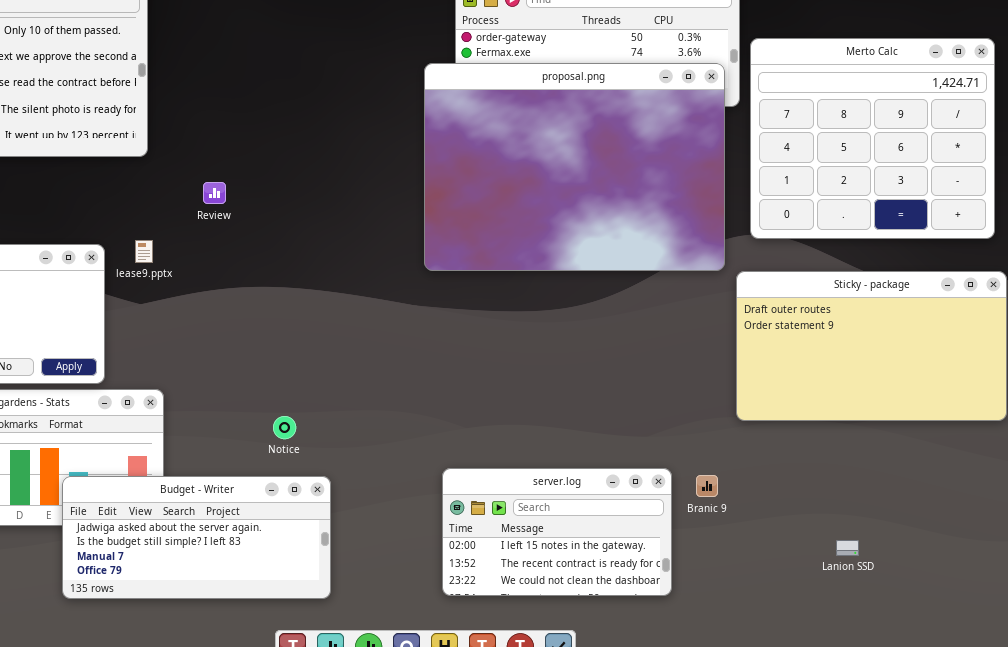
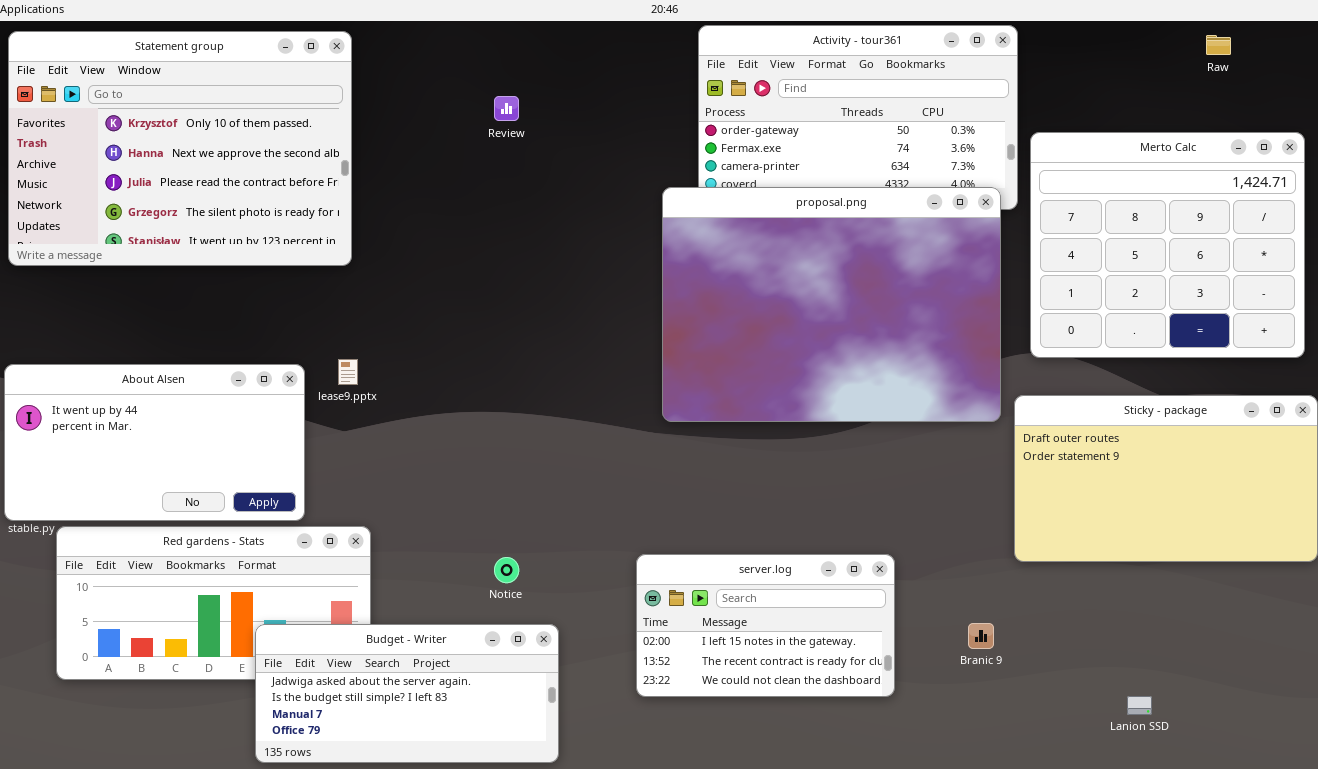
proposal.png: [424,63,725,271] -> [662,187,1001,422], moved
Review: [203,182,226,204] -> [494,96,519,121], moved
server.log: [442,468,672,596] -> [636,554,895,697], moved

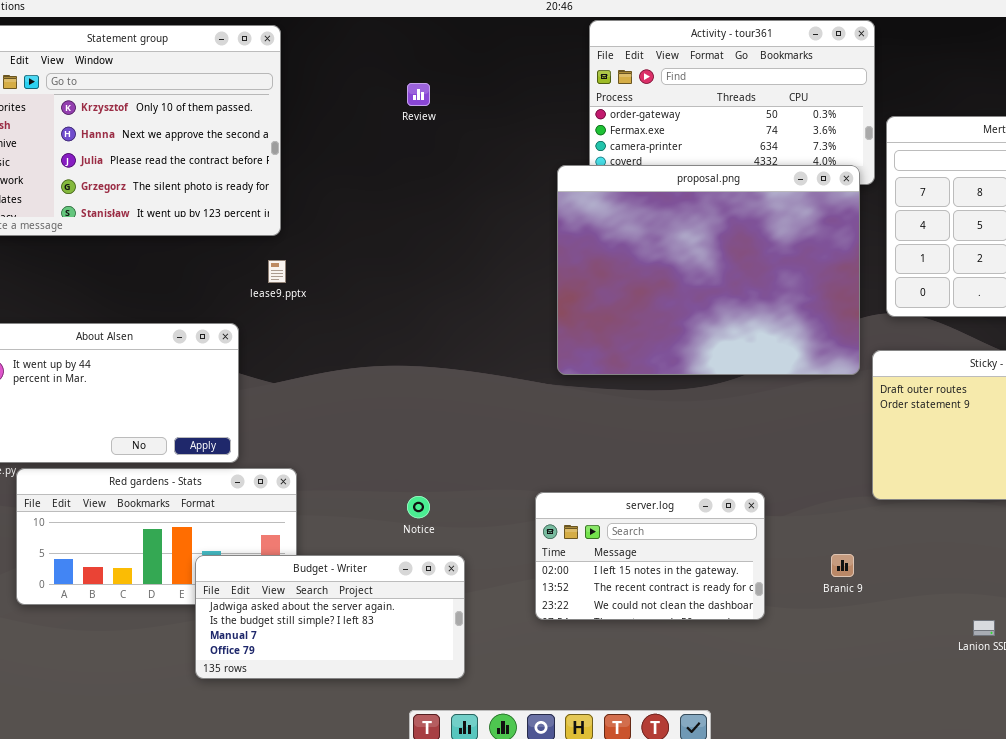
lease9.pptx: [338,359,358,385] -> [268,260,286,283], moved

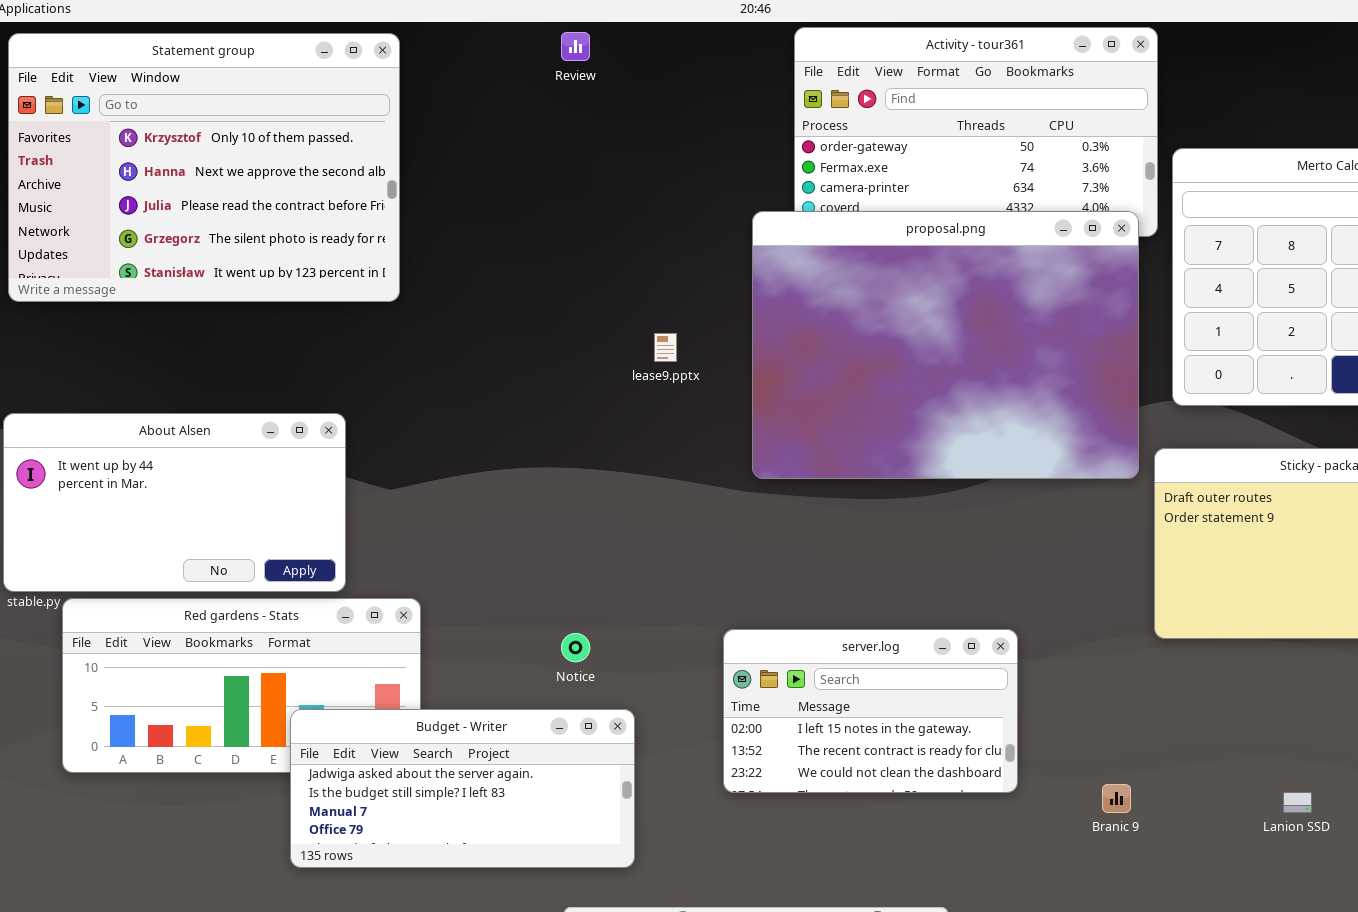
Review: [407,83,430,106] -> [561,32,590,61], moved
lease9.pptx: [268,260,286,283] -> [654,333,677,362], moved
Branic 9: [831,554,854,577] -> [1102,784,1131,813], moved

